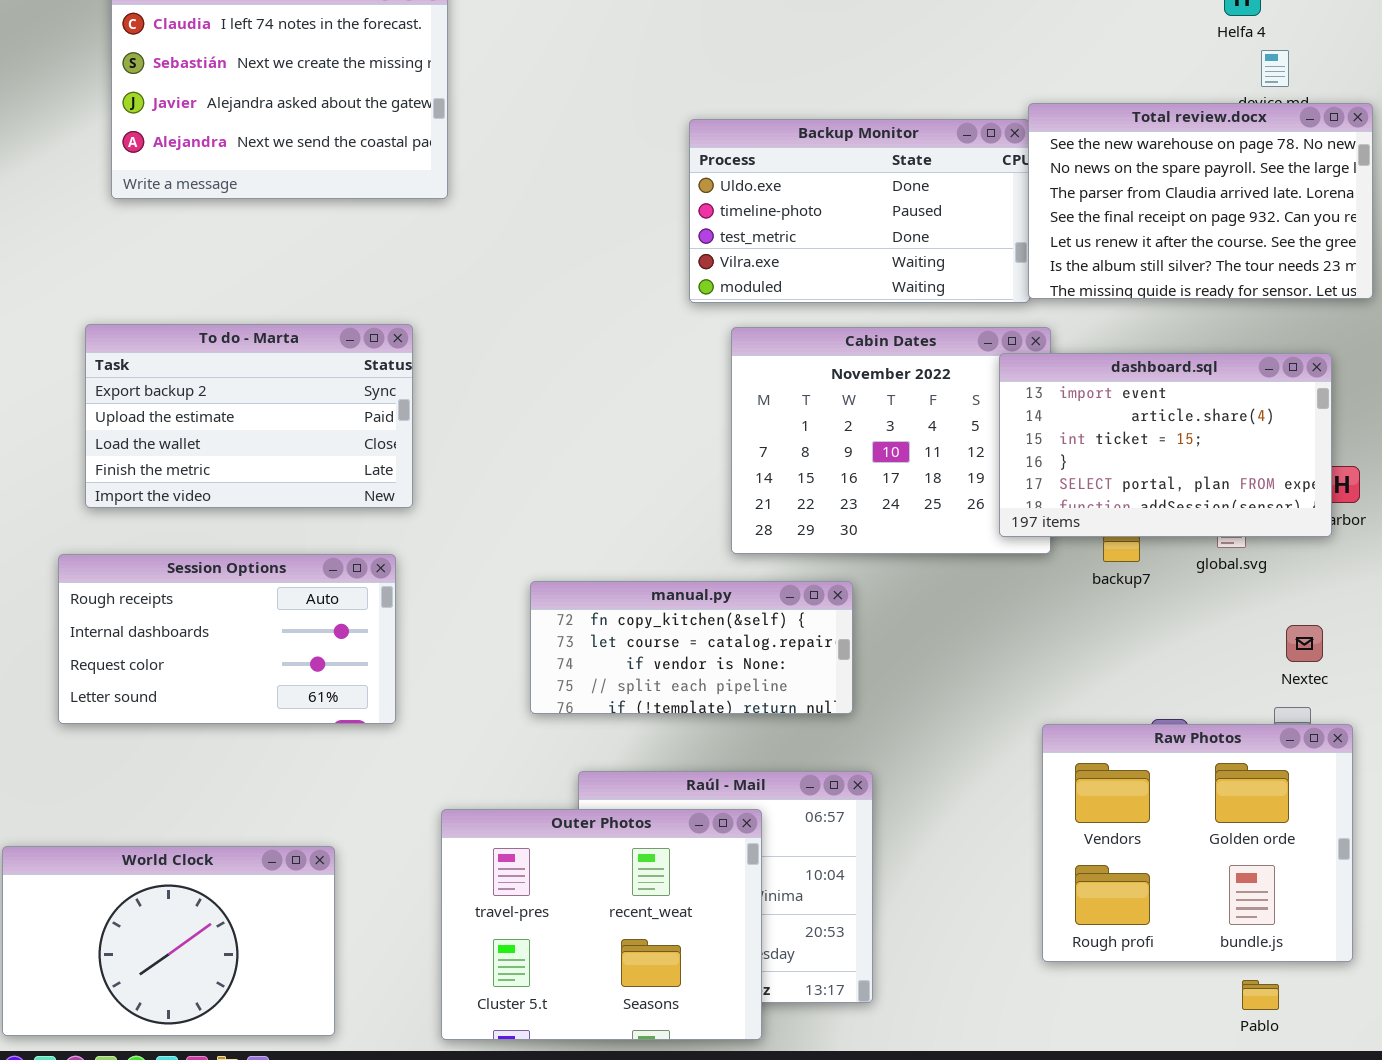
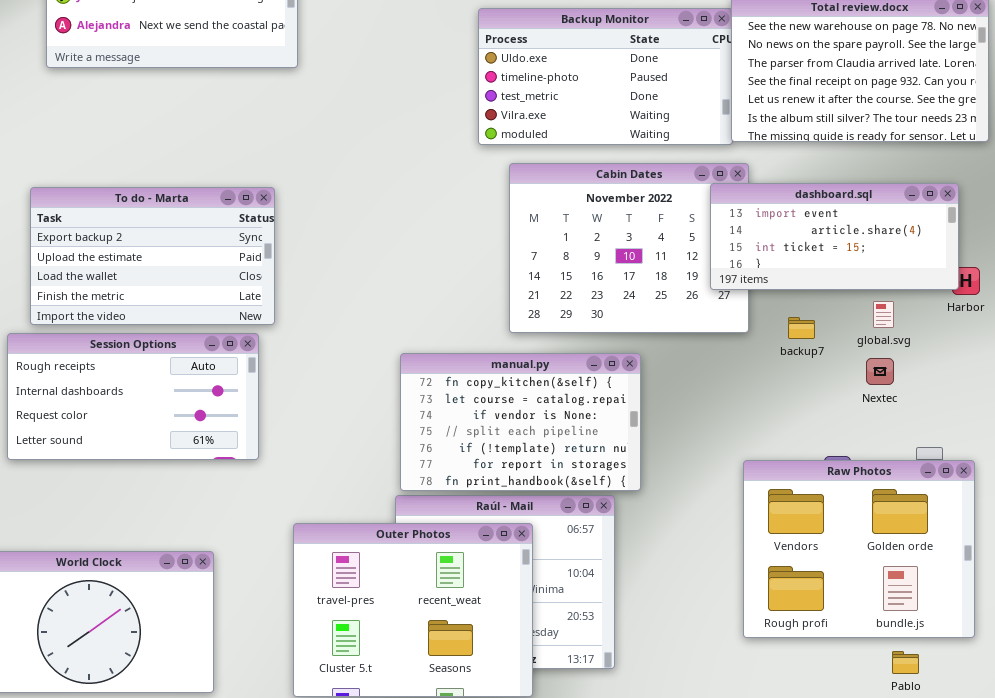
To do - Marta: [85,324,413,508] -> [30,187,275,325], moved
dashboard.sql: [999,353,1332,537] -> [710,183,959,290], resized
manual.py: [530,581,853,714] -> [400,353,641,491], moved, resized
Nextec: [1286,625,1323,662] -> [866,358,894,385], moved

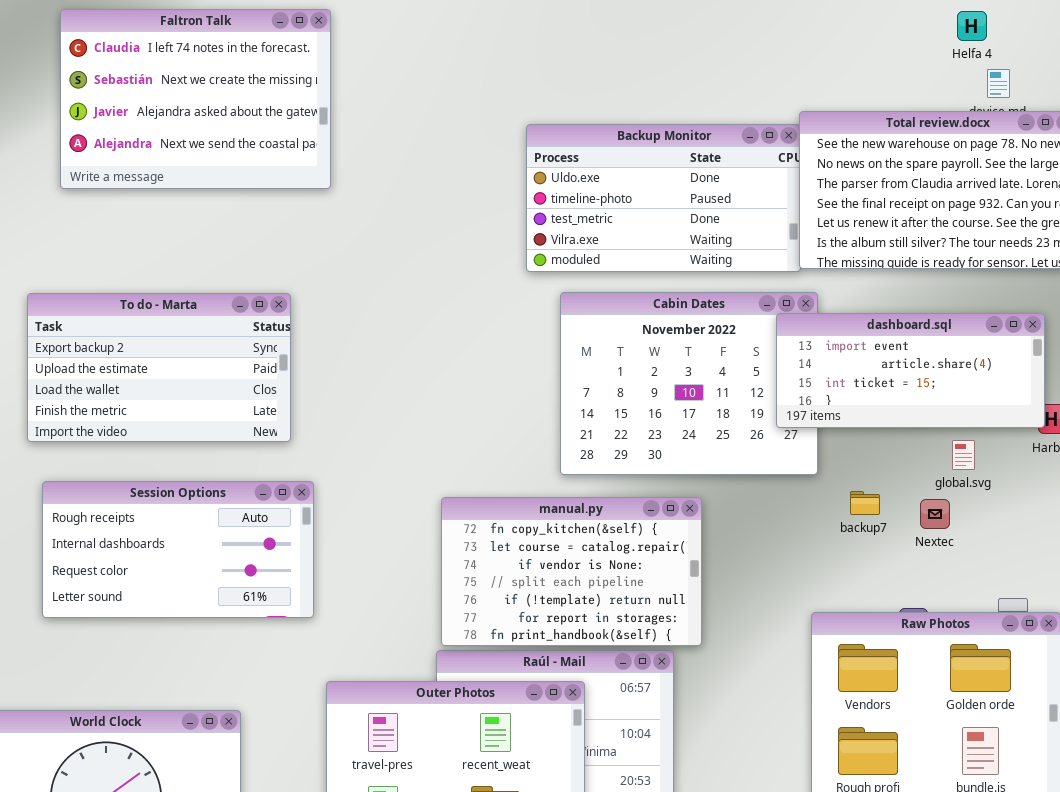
To do - Marta: [30,187,275,325] -> [27,293,291,442], moved
backup7: [788,317,815,339] -> [850,491,880,515], moved
Session Options: [7,333,259,460] -> [42,481,314,618], moved
Nextec: [866,358,894,385] -> [920,499,950,529], moved

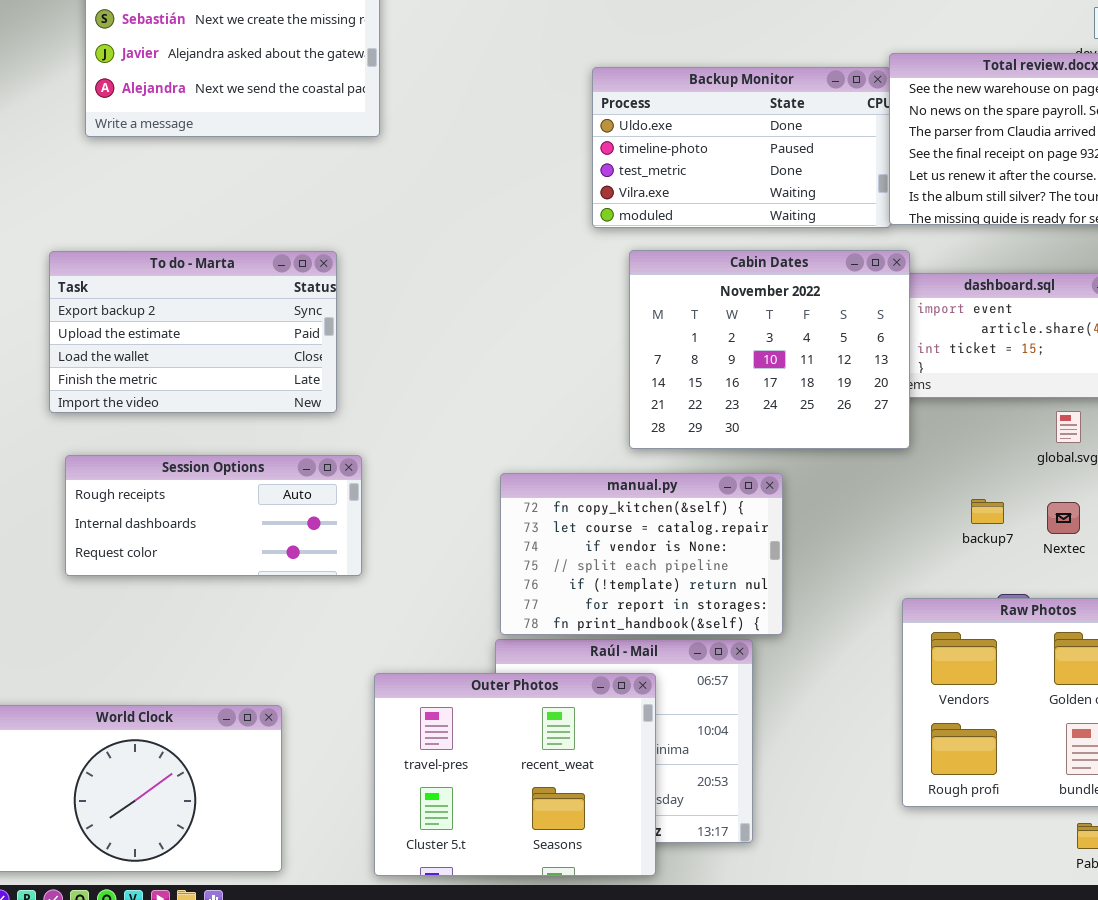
Cabin Dates: [560,292,818,475] -> [629,250,910,449], raised
Session Options: [42,481,314,618] -> [65,455,362,576], resized
backup7: [850,491,880,515] -> [971,499,1004,524], moved
Nextec: [920,499,950,529] -> [1047,502,1080,534], moved

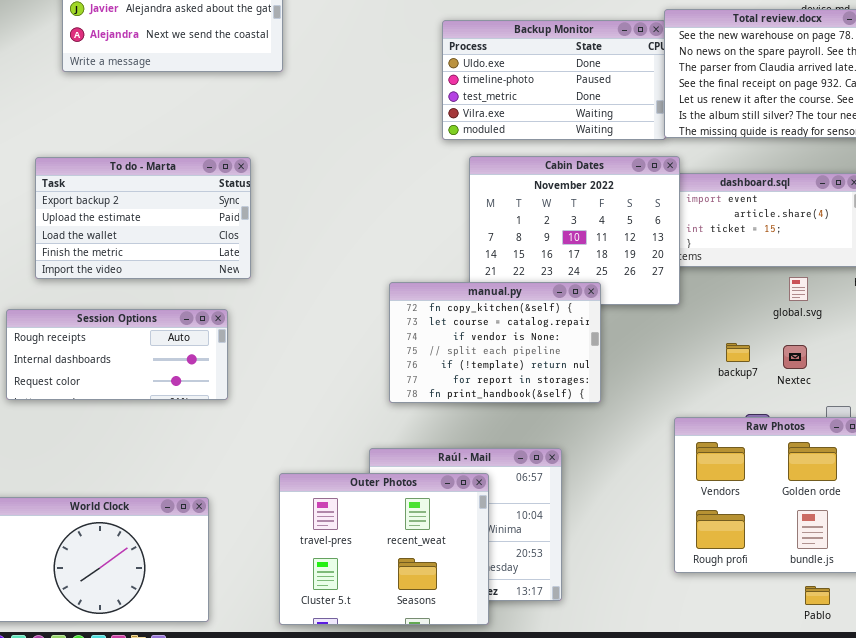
Session Options: [65,455,362,576] -> [6,309,228,400], moved
manual.py: [500,473,783,635] -> [389,282,601,403], moved

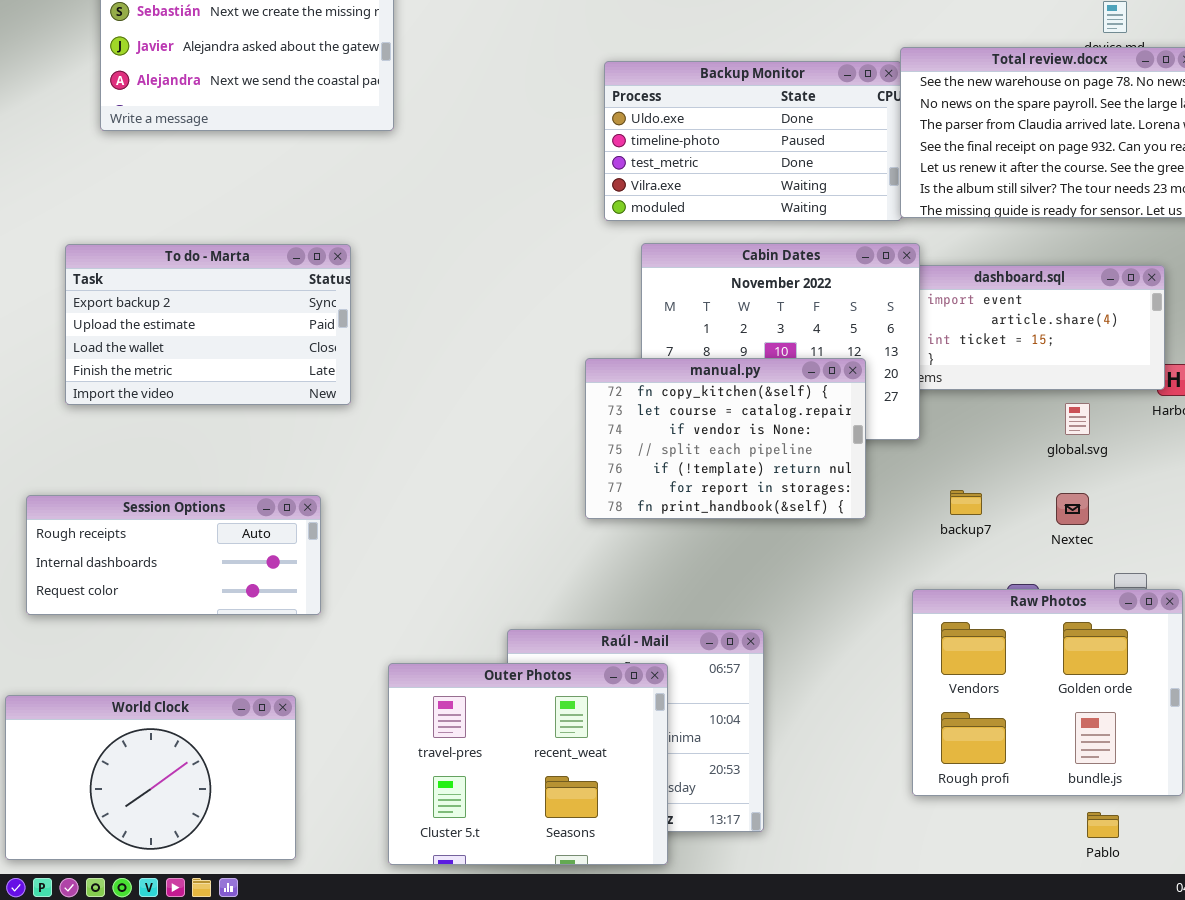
manual.py: [389,282,601,403] -> [585,358,866,519], moved
Session Options: [6,309,228,400] -> [26,495,321,615], moved
backup7: [726,343,750,362] -> [950,490,982,515], moved

